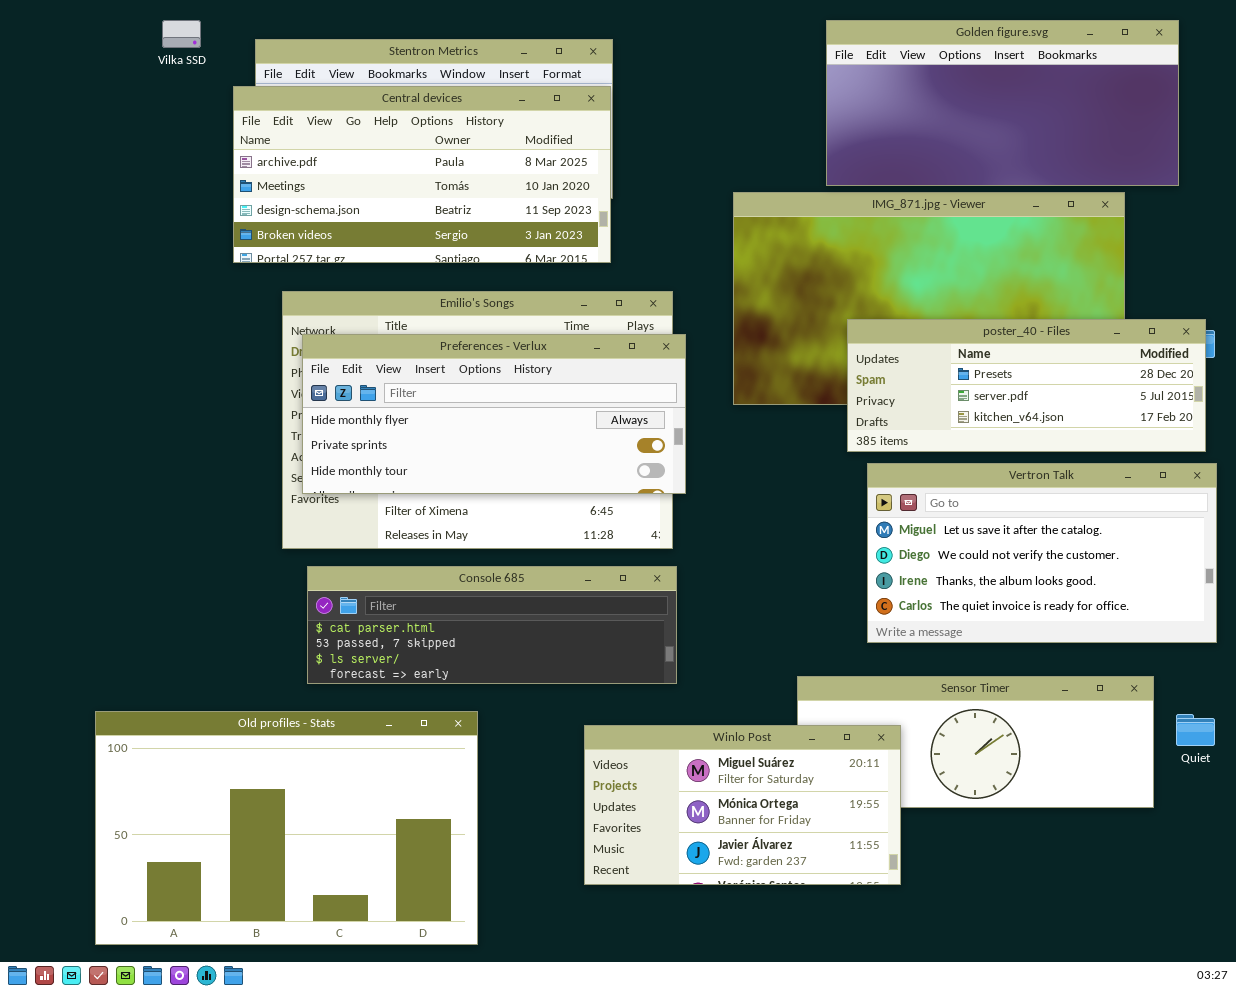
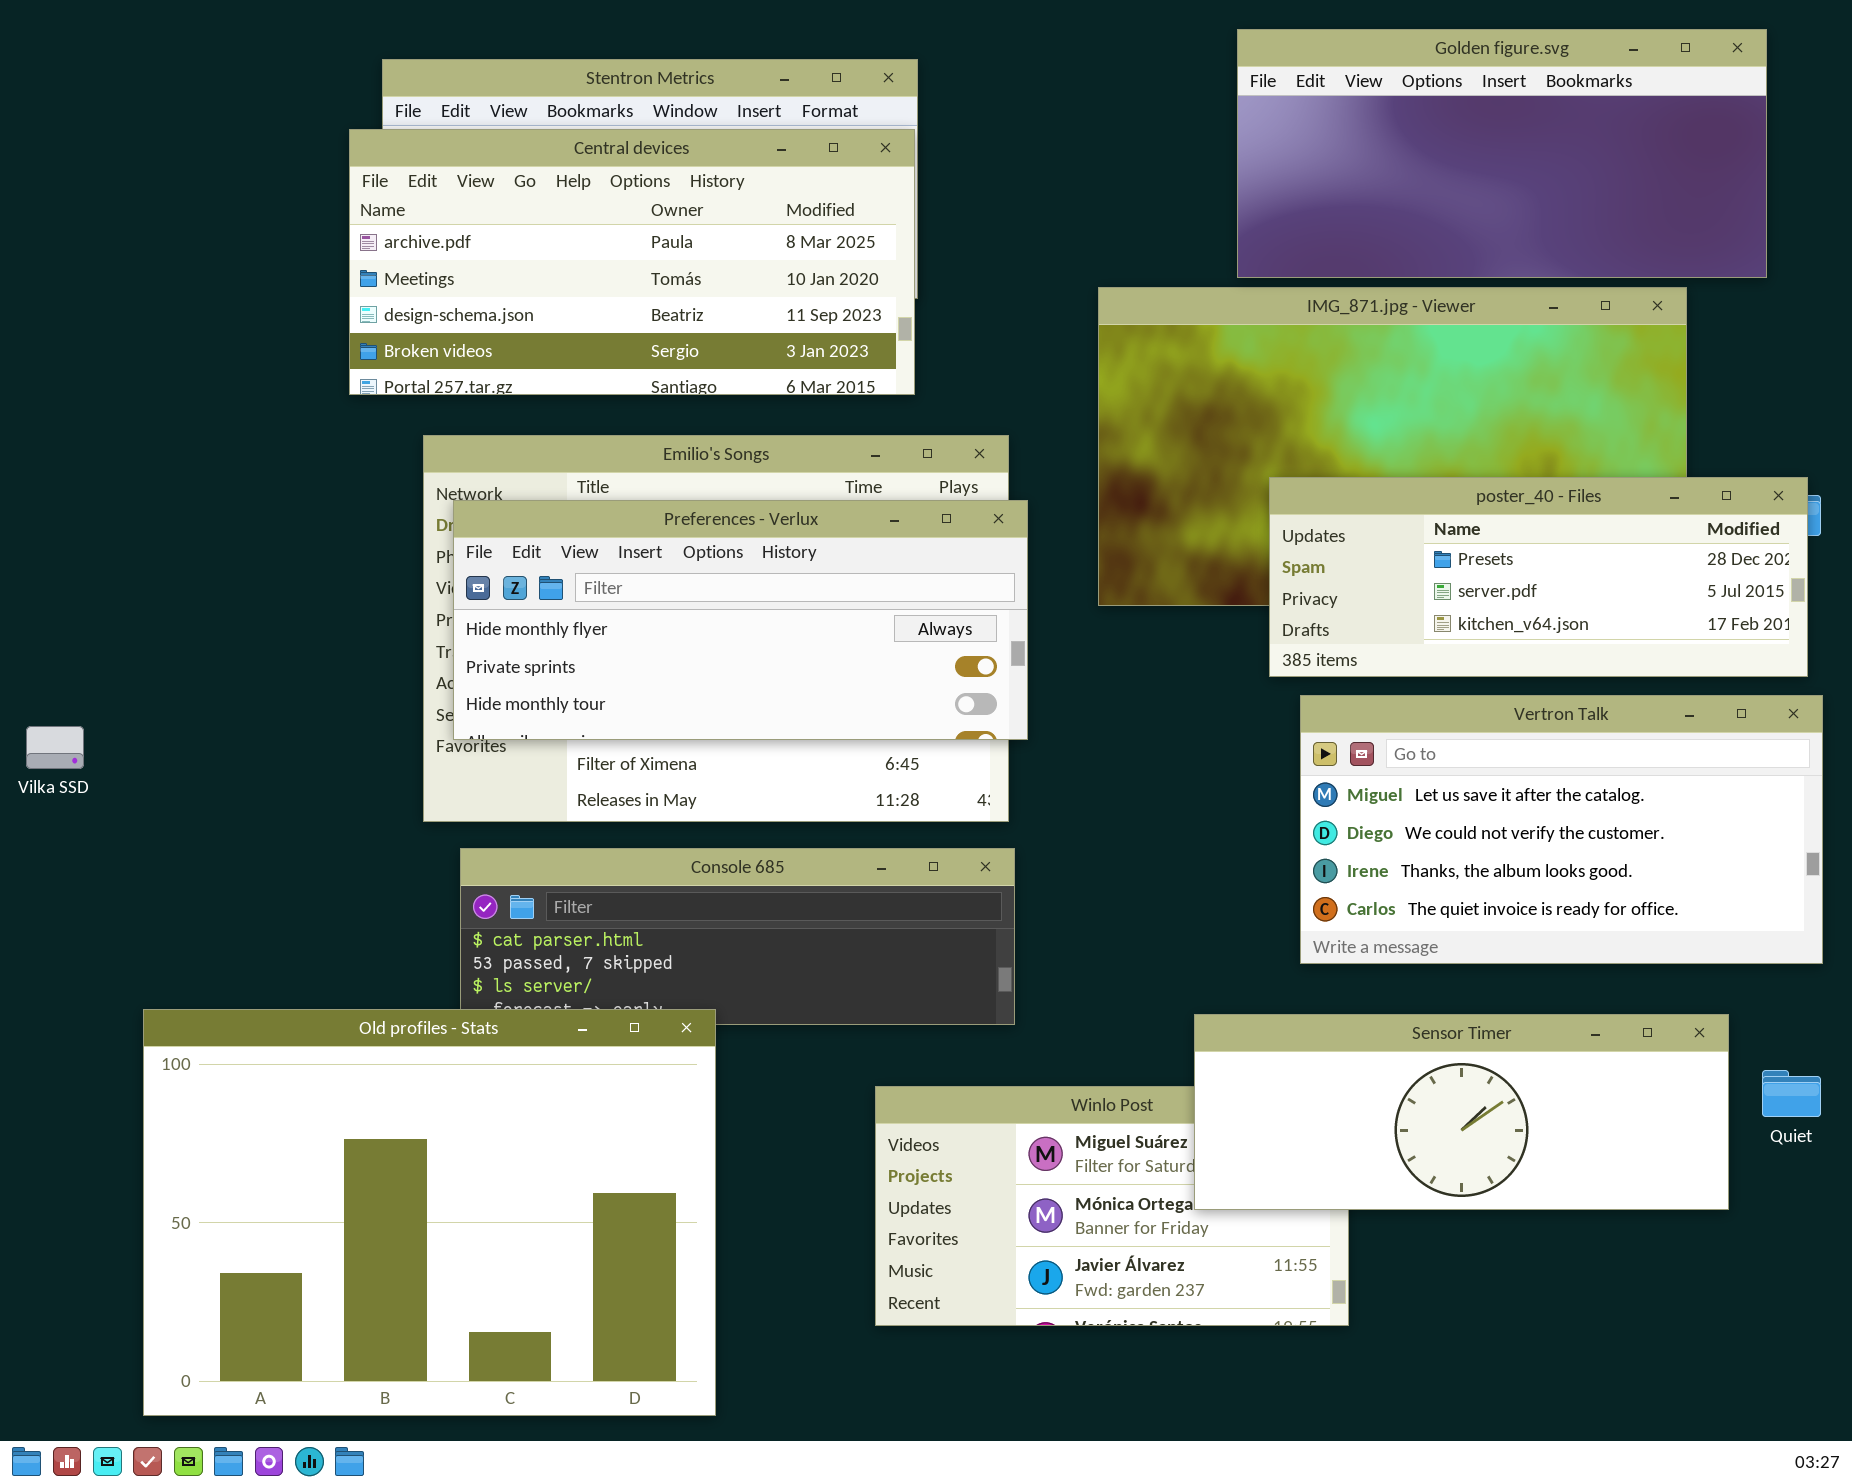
Vilka SSD: [162,20,201,48] -> [26,726,84,769], moved
Sensor Timer: [797,676,1154,808] -> [1194,1014,1729,1210], raised
Old profiles - Stats: [95,711,478,945] -> [143,1009,716,1416], resized

